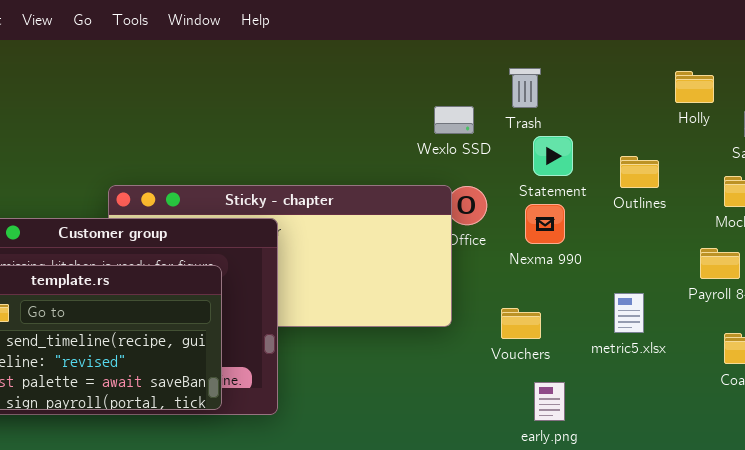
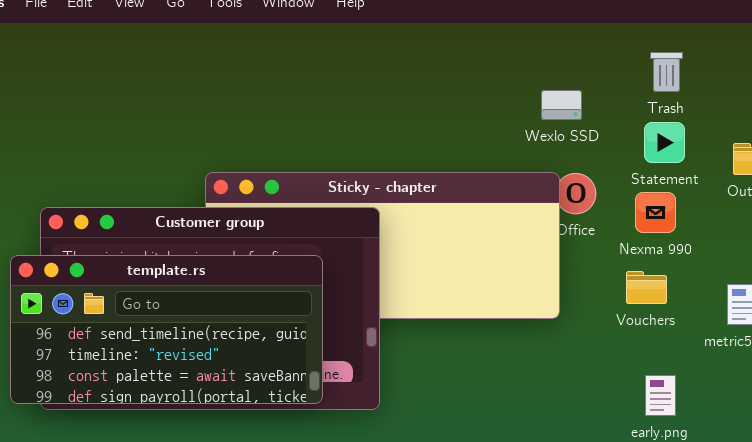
Trash: [509,68,541,108] -> [650,52,683,92], moved
Vouchers: [501,308,541,339] -> [626,271,667,304], moved

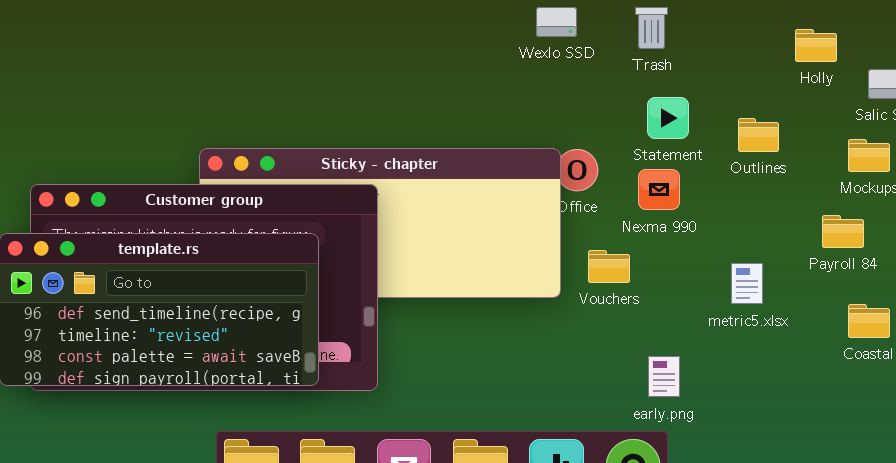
Trash: [650,52,683,92] -> [635,7,668,49], moved
Wexlo SSD: [541,90,582,120] -> [536,7,577,37], moved
Vouchers: [626,271,667,304] -> [588,250,630,283], moved

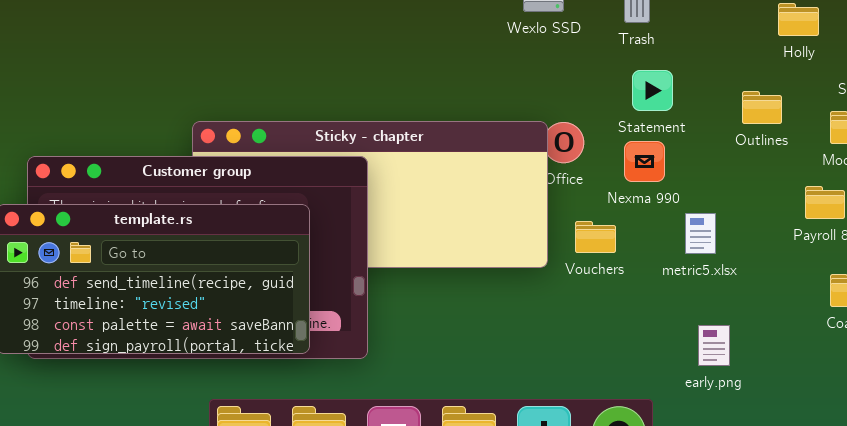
Outlines: [738,118,779,152] -> [742,91,782,124], moved
metric5.xlsx: [731,263,763,304] -> [685,213,716,254], moved
early.png: [648,356,680,397] -> [698,325,730,366], moved

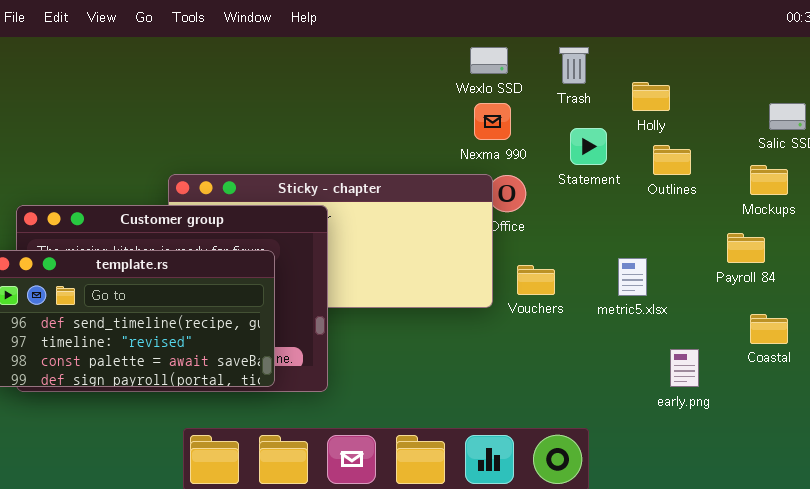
Holly: [778,3,819,36] -> [632,82,670,111], moved
Outlines: [742,91,782,124] -> [653,145,691,175], moved
Nexma 990: [624,141,665,182] -> [474,103,511,140], moved
early.png: [698,325,730,366] -> [670,349,699,387], moved

